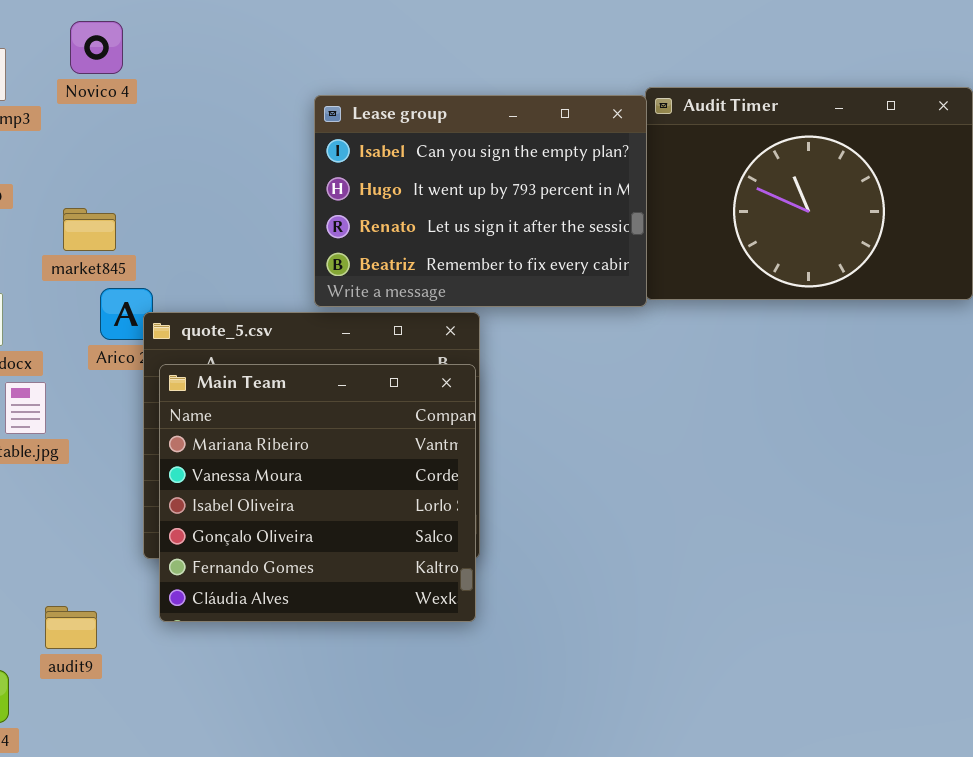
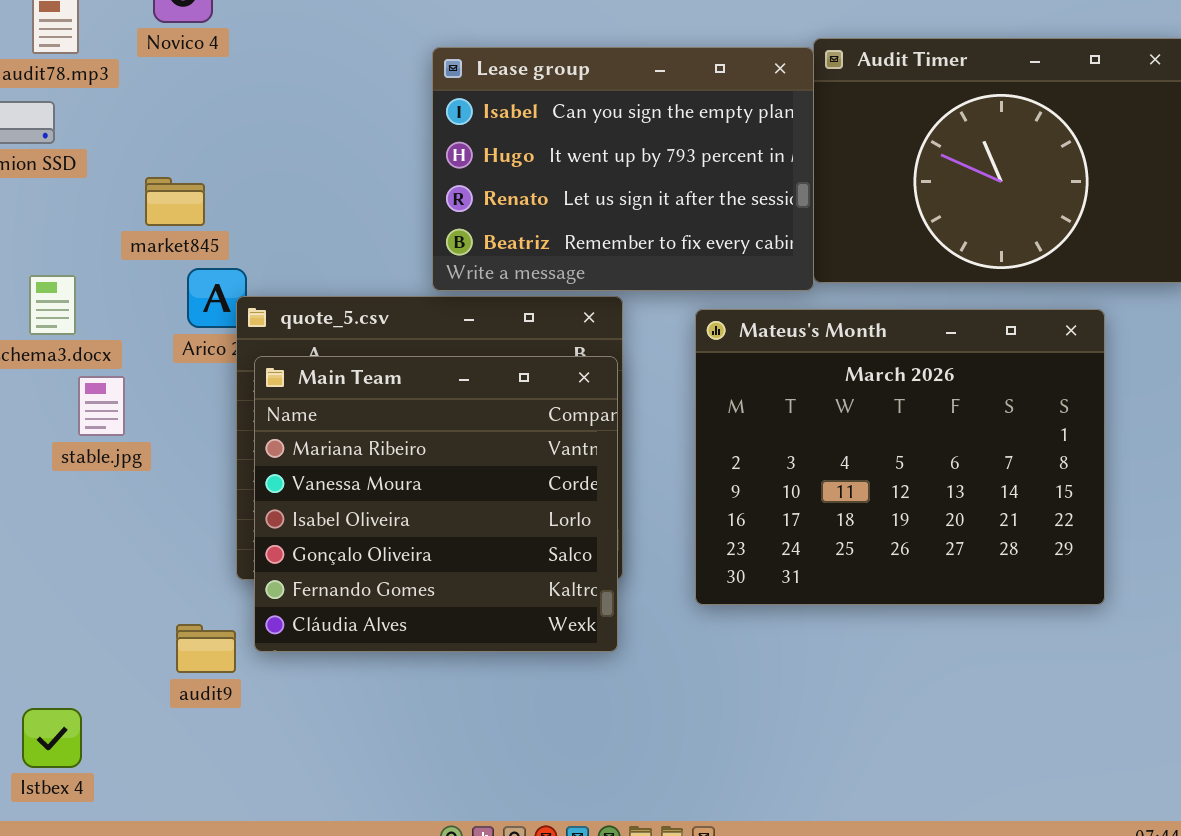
Mateus's Month: none -> [695,309,1105,605], opened
audit9: [45,606,97,649] -> [176,624,236,673], moved

